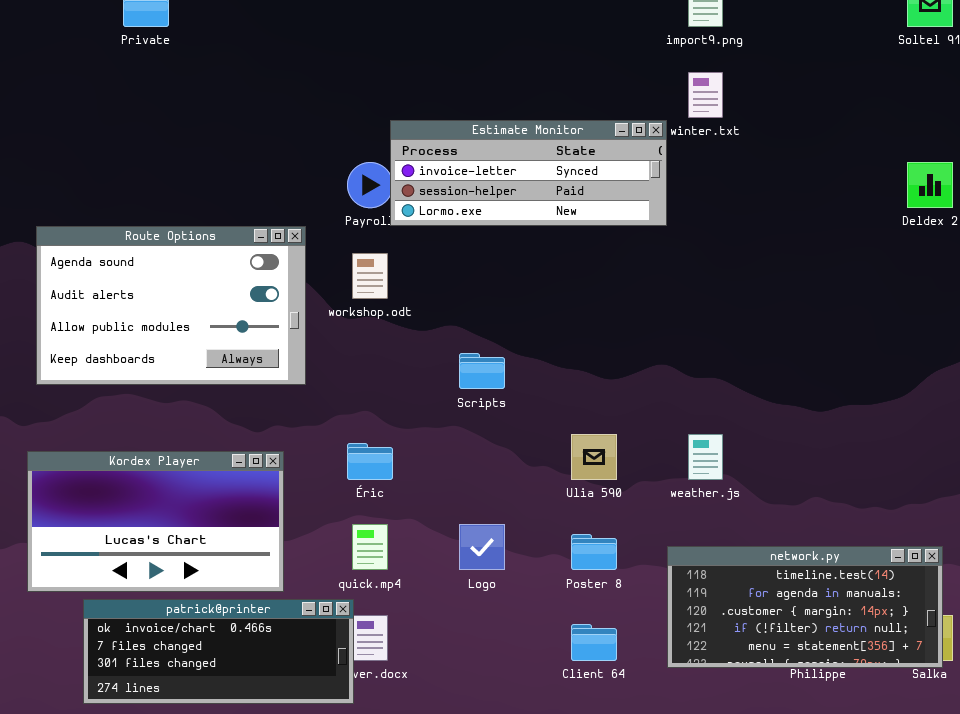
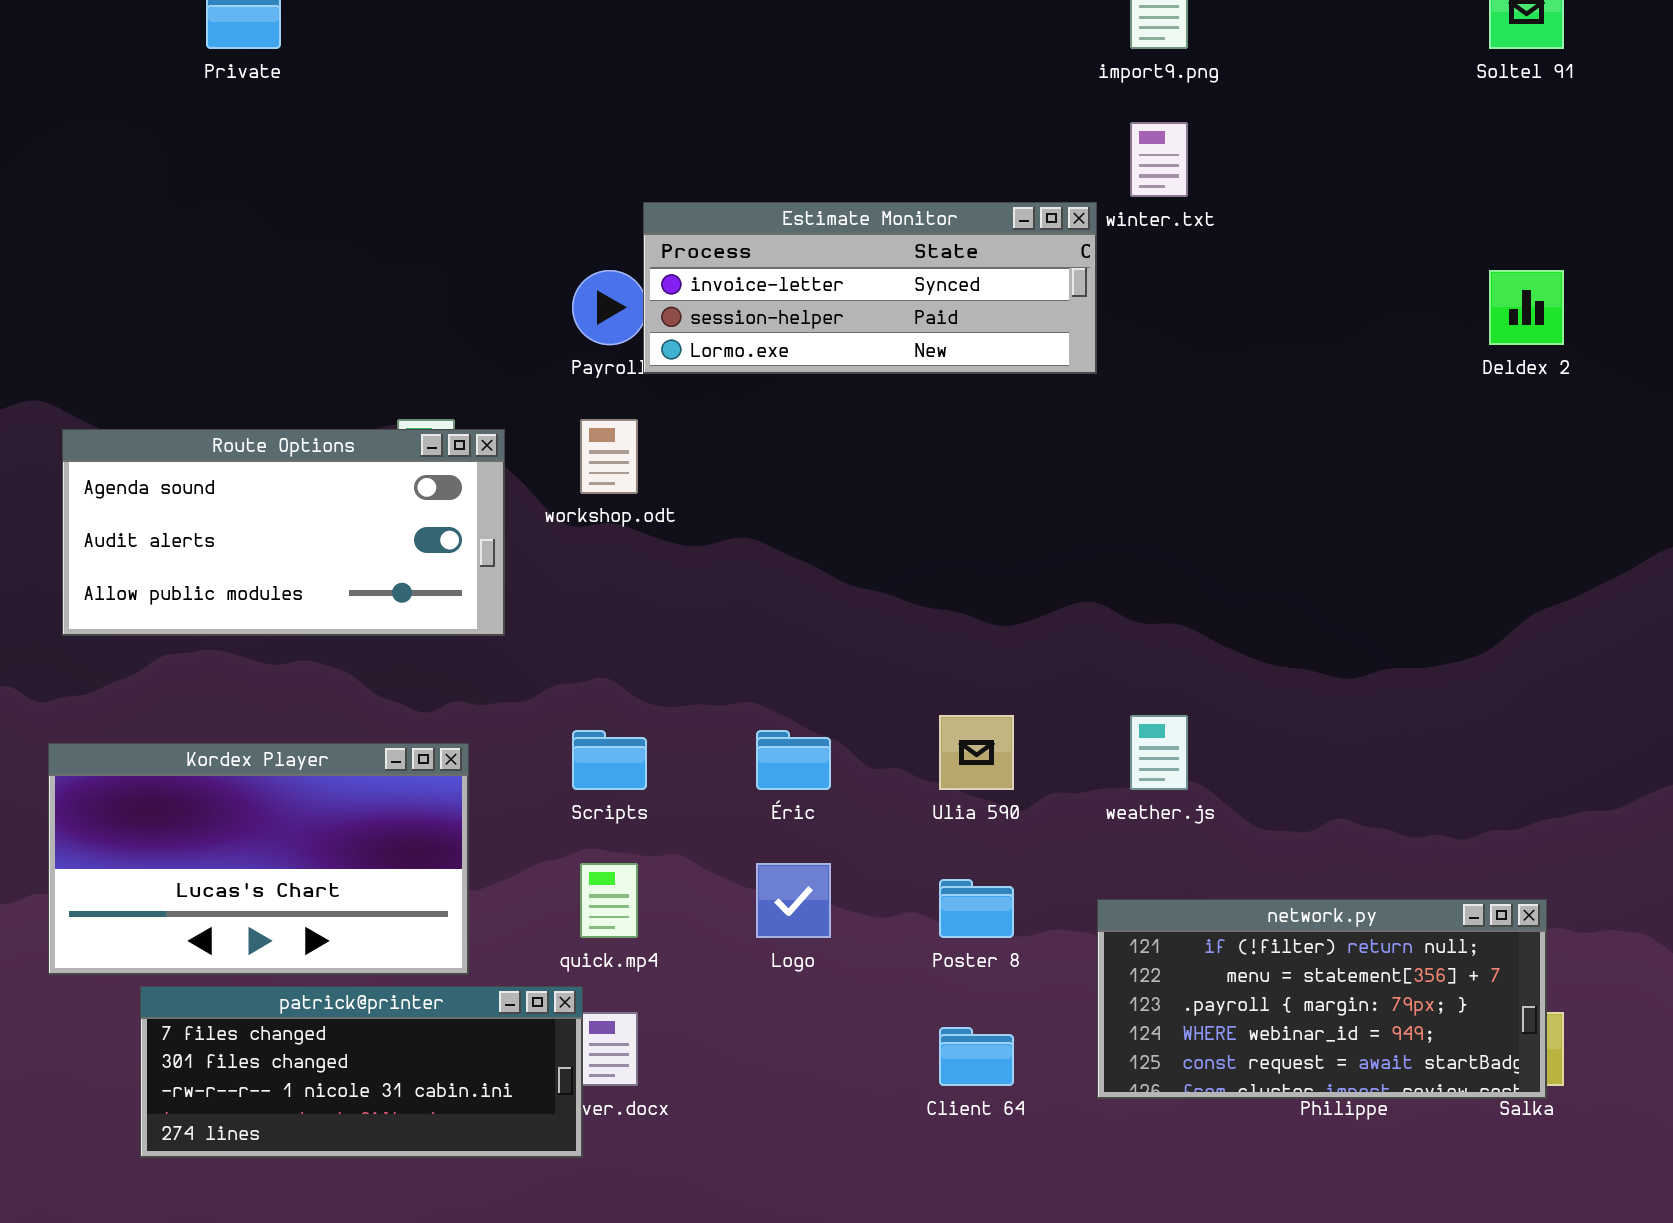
Route Options: [36,226,306,385] -> [62,429,505,636], resized
Scripts: [459,353,505,389] -> [572,730,647,790], moved
Éric: [347,443,393,480] -> [756,730,831,790], moved
network.py: [667,546,943,668] -> [1097,899,1547,1099], scrolled down 3 rows
patrick@printer: [83,599,354,704] -> [140,986,583,1158], scrolled down 1 row

